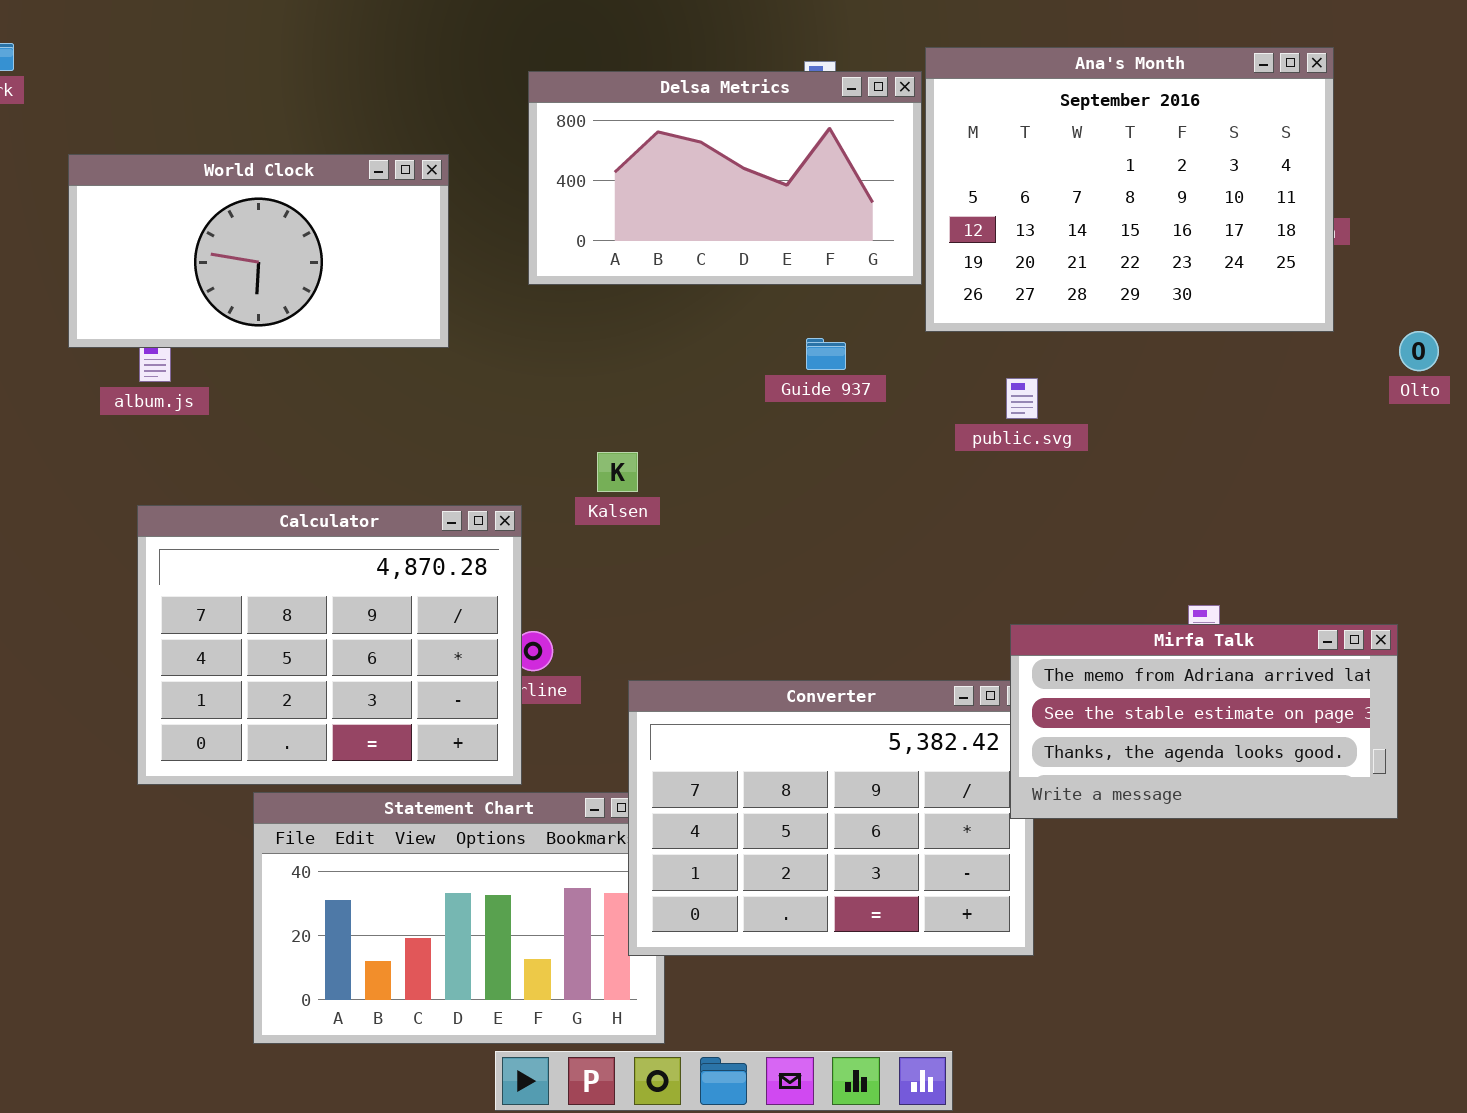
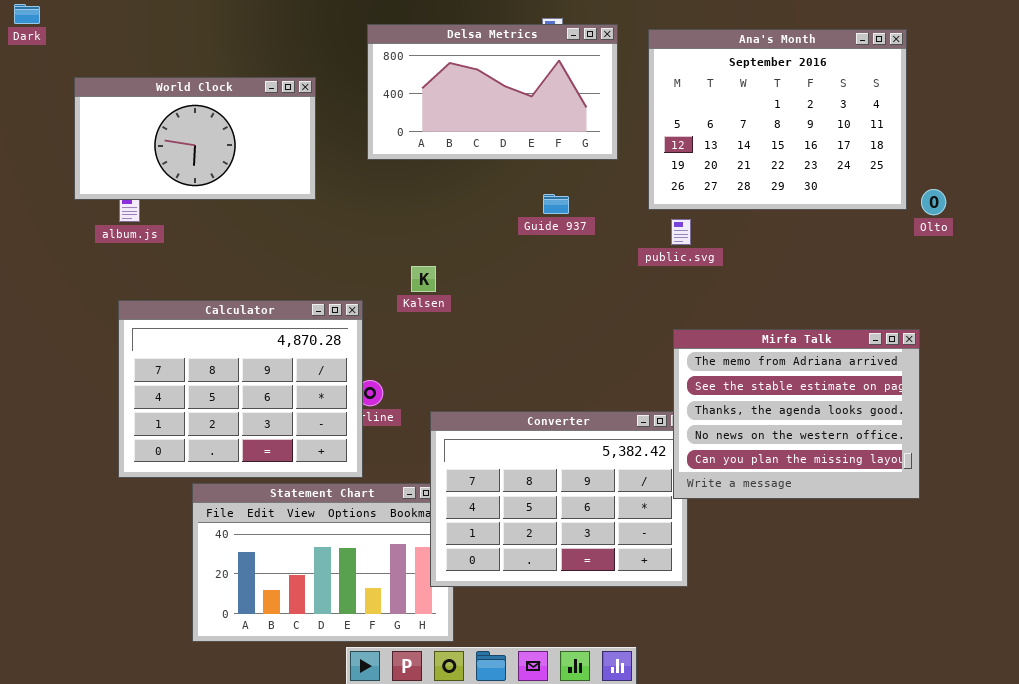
Ana's Month: [925,47,1334,332] -> [648,29,907,210], moved
Mirfa Talk: [1010,624,1398,819] -> [673,329,920,499], resized

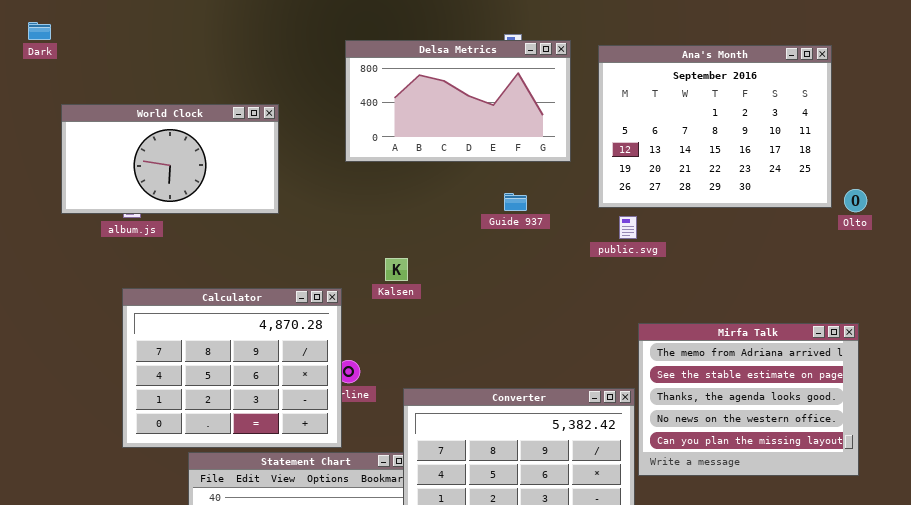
World Clock: [74,77,316,200] -> [61,104,279,214], moved
Mirfa Talk: [673,329,920,499] -> [638,323,859,476], moved

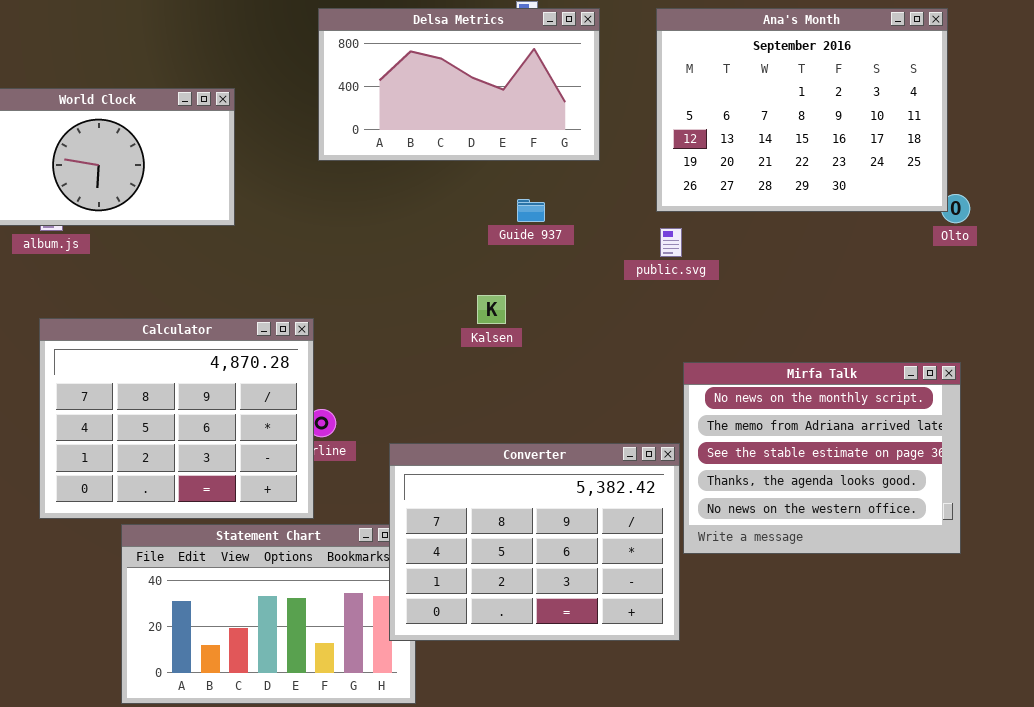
Ana's Month: [598,45,832,208] -> [656,8,948,212], moved
Kalsen: [385,258,408,281] -> [477,295,506,324], moved
Mirfa Talk: [638,323,859,476] -> [683,362,961,554], scrolled up 1 row

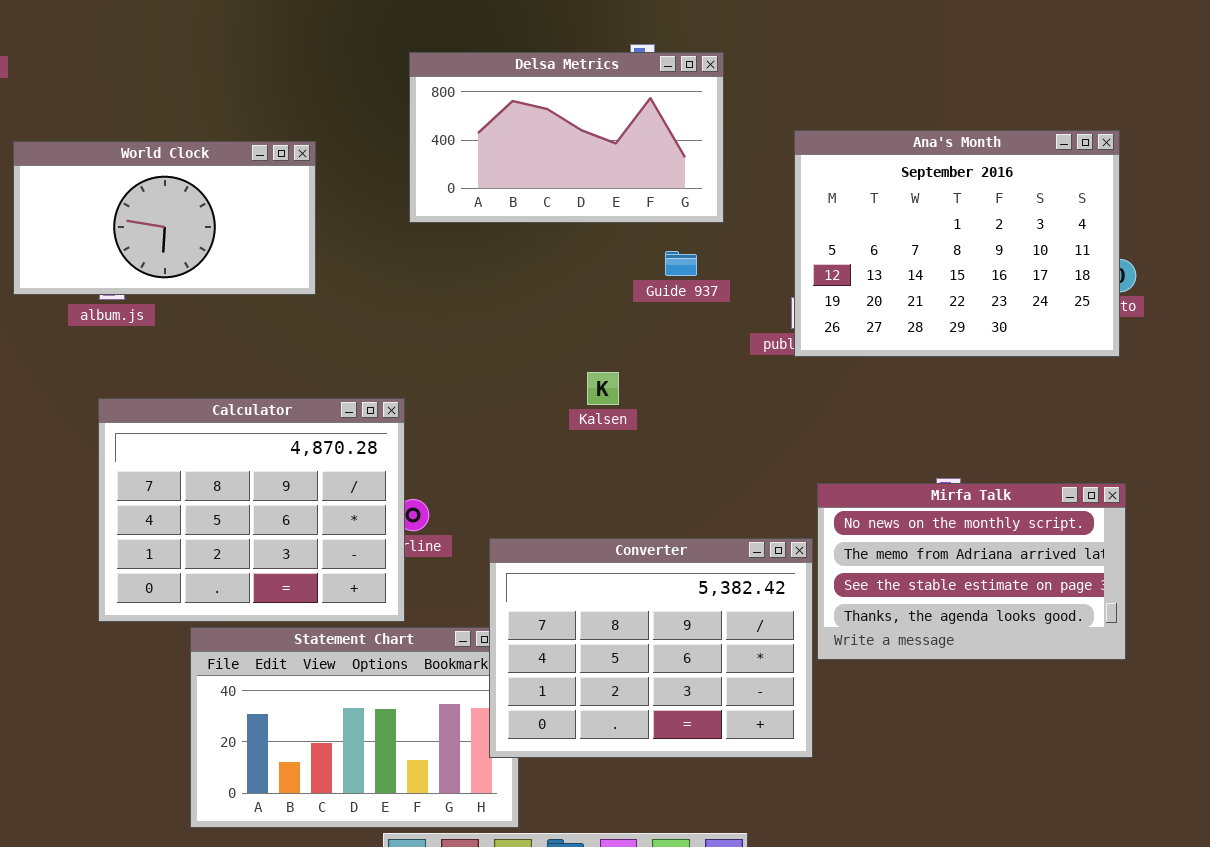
Ana's Month: [656,8,948,212] -> [794,130,1120,357], moved
Guide 937: [517,199,545,222] -> [665,251,697,276], moved
Mirfa Talk: [683,362,961,554] -> [817,483,1126,660], resized

